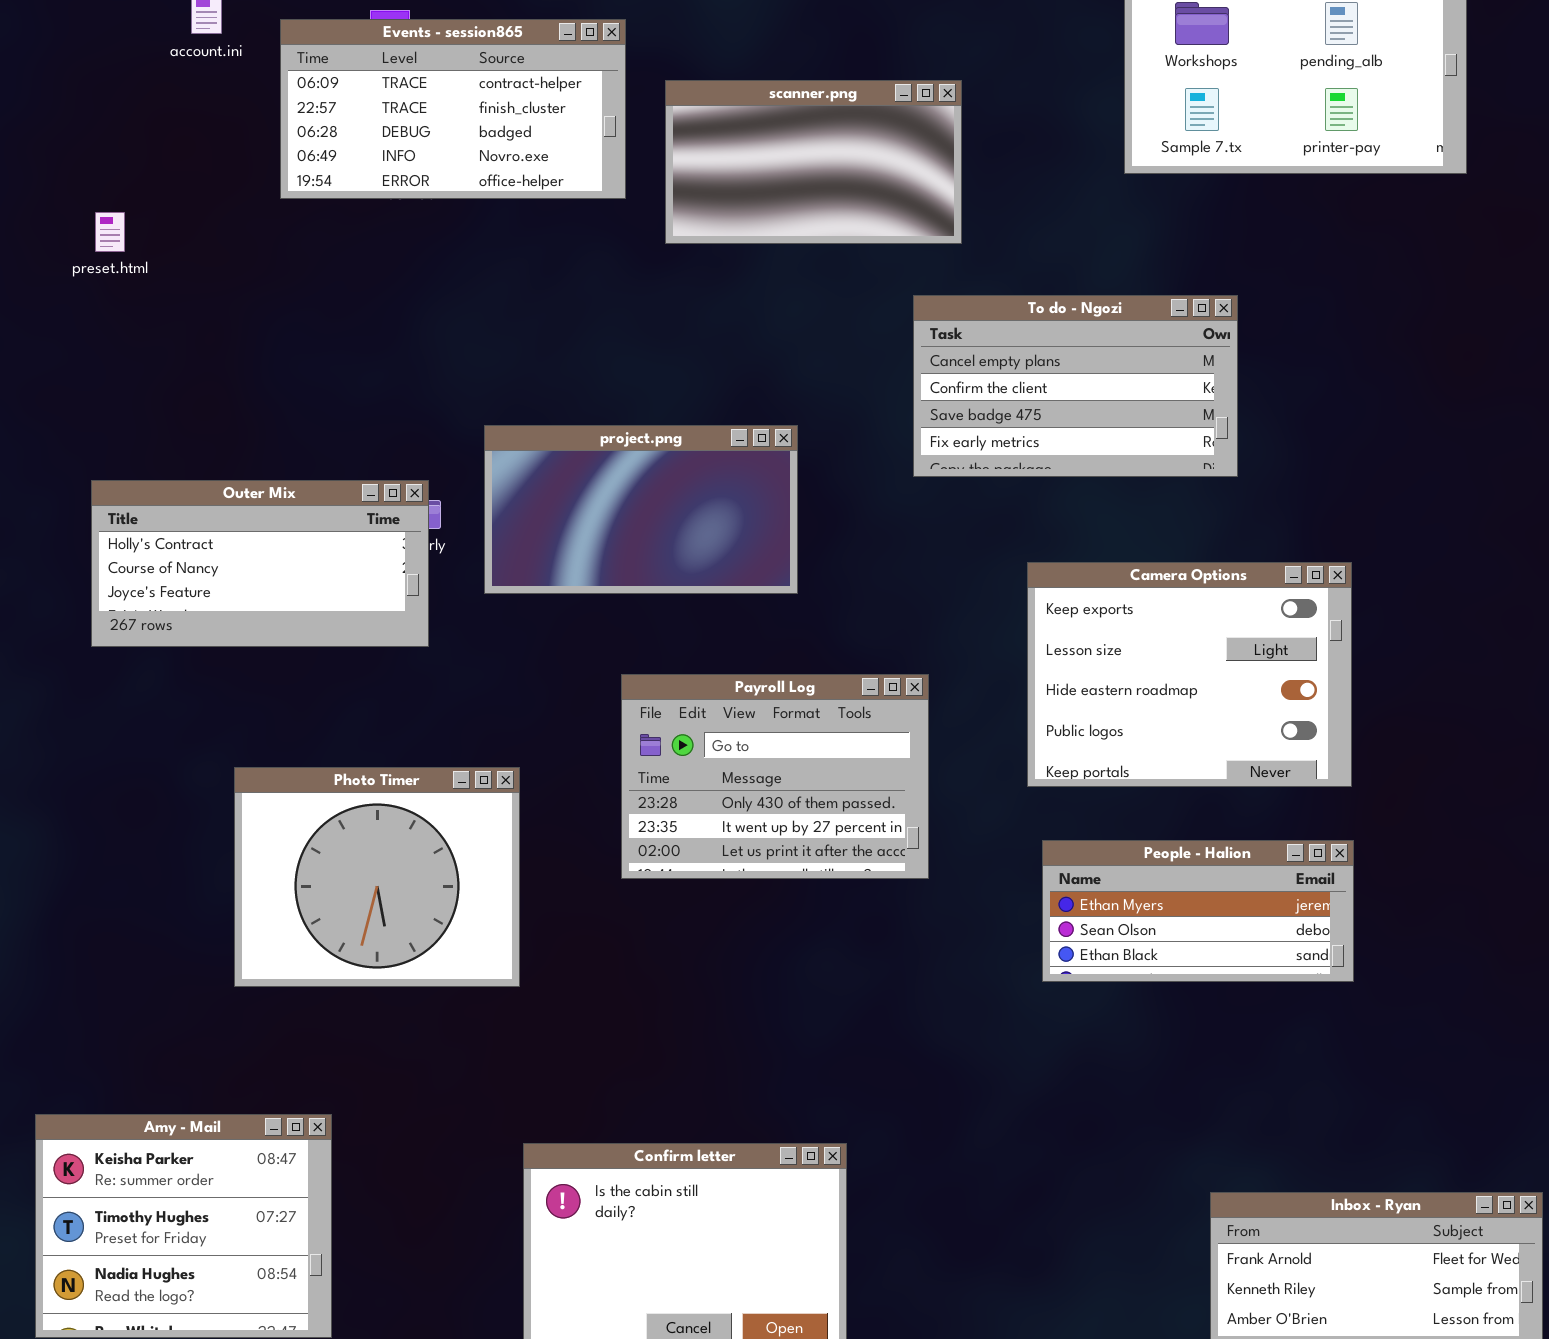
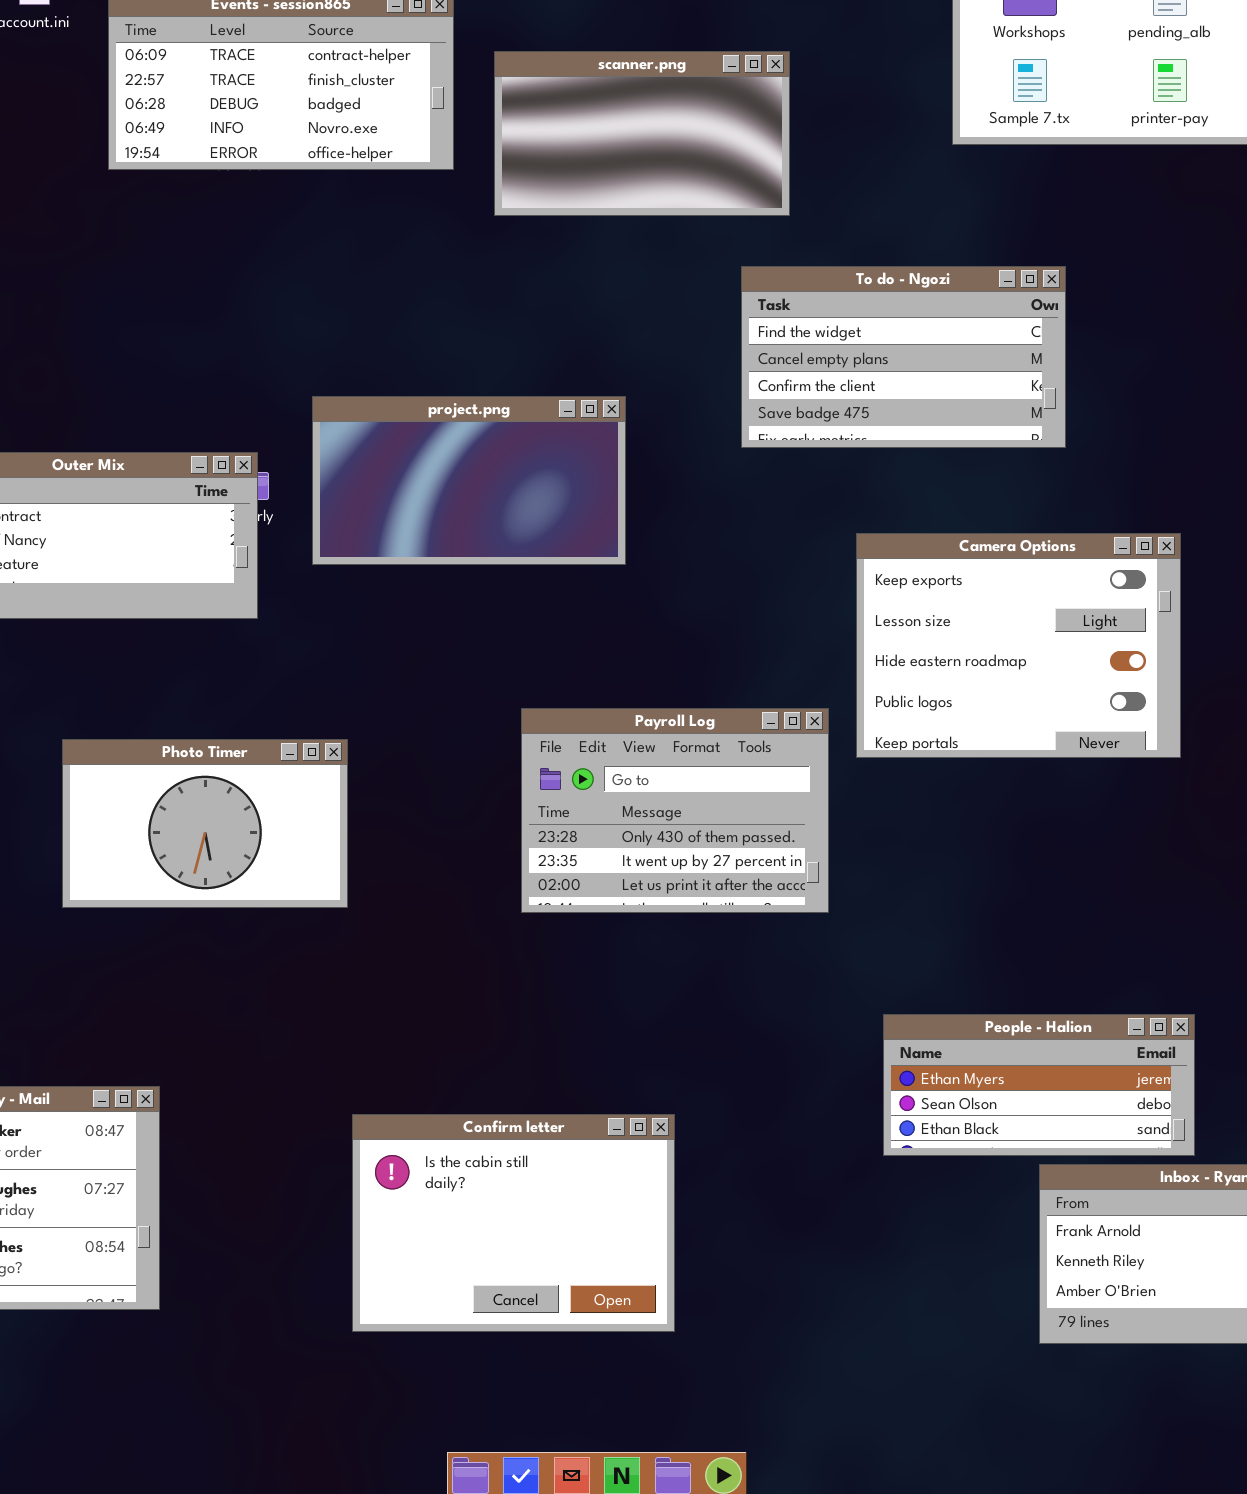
To do - Ngozi: [913,295,1238,477] -> [741,266,1066,448], scrolled up 1 row
Payroll Log: [621,674,929,879] -> [521,708,829,913], moved
Photo Timer: [234,767,520,987] -> [62,739,348,908], resized
People - Halion: [1042,840,1354,982] -> [883,1014,1195,1156], moved

